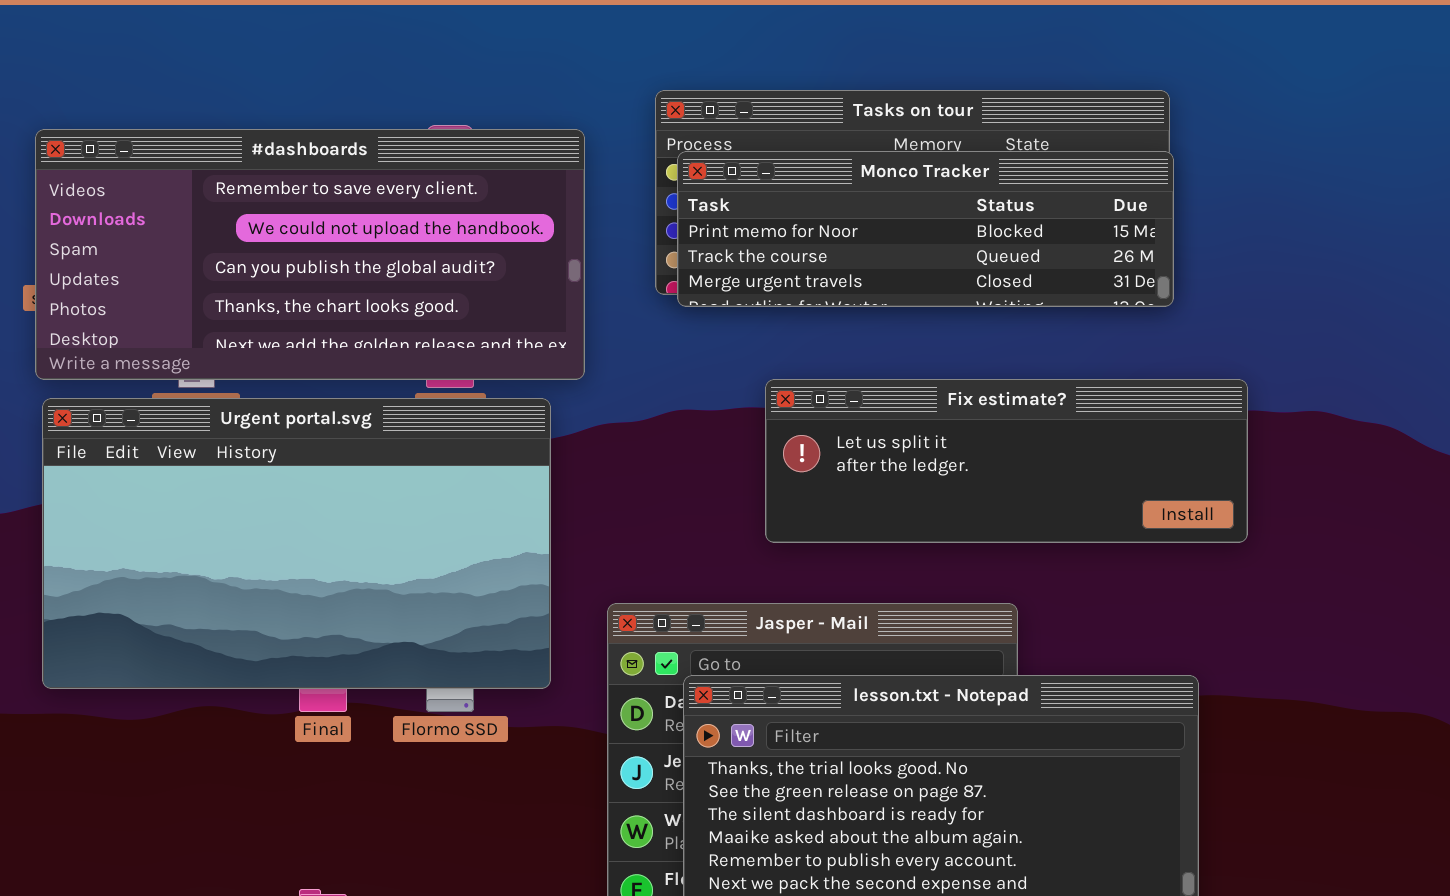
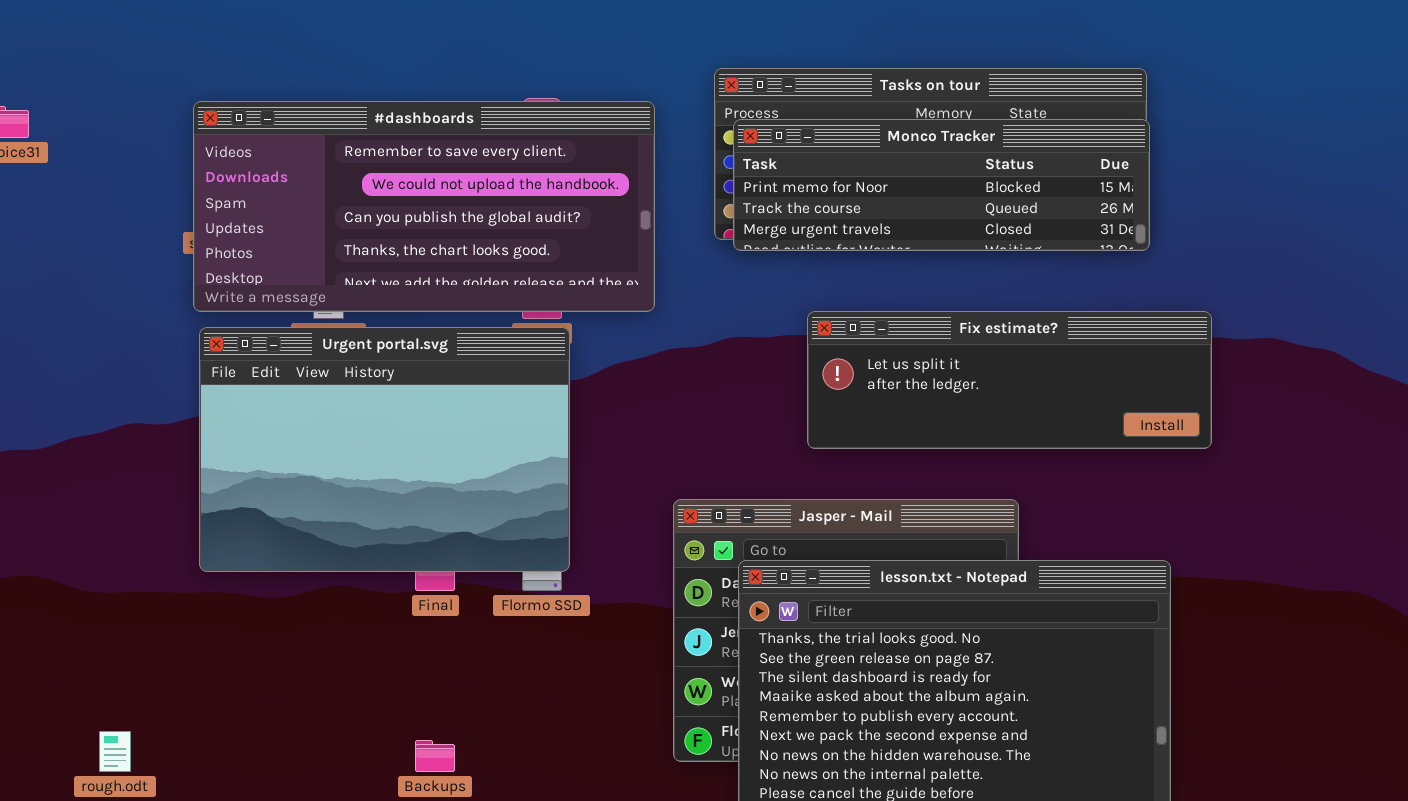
Urgent portal.svg: [42,398,551,689] -> [199,327,570,572], resized

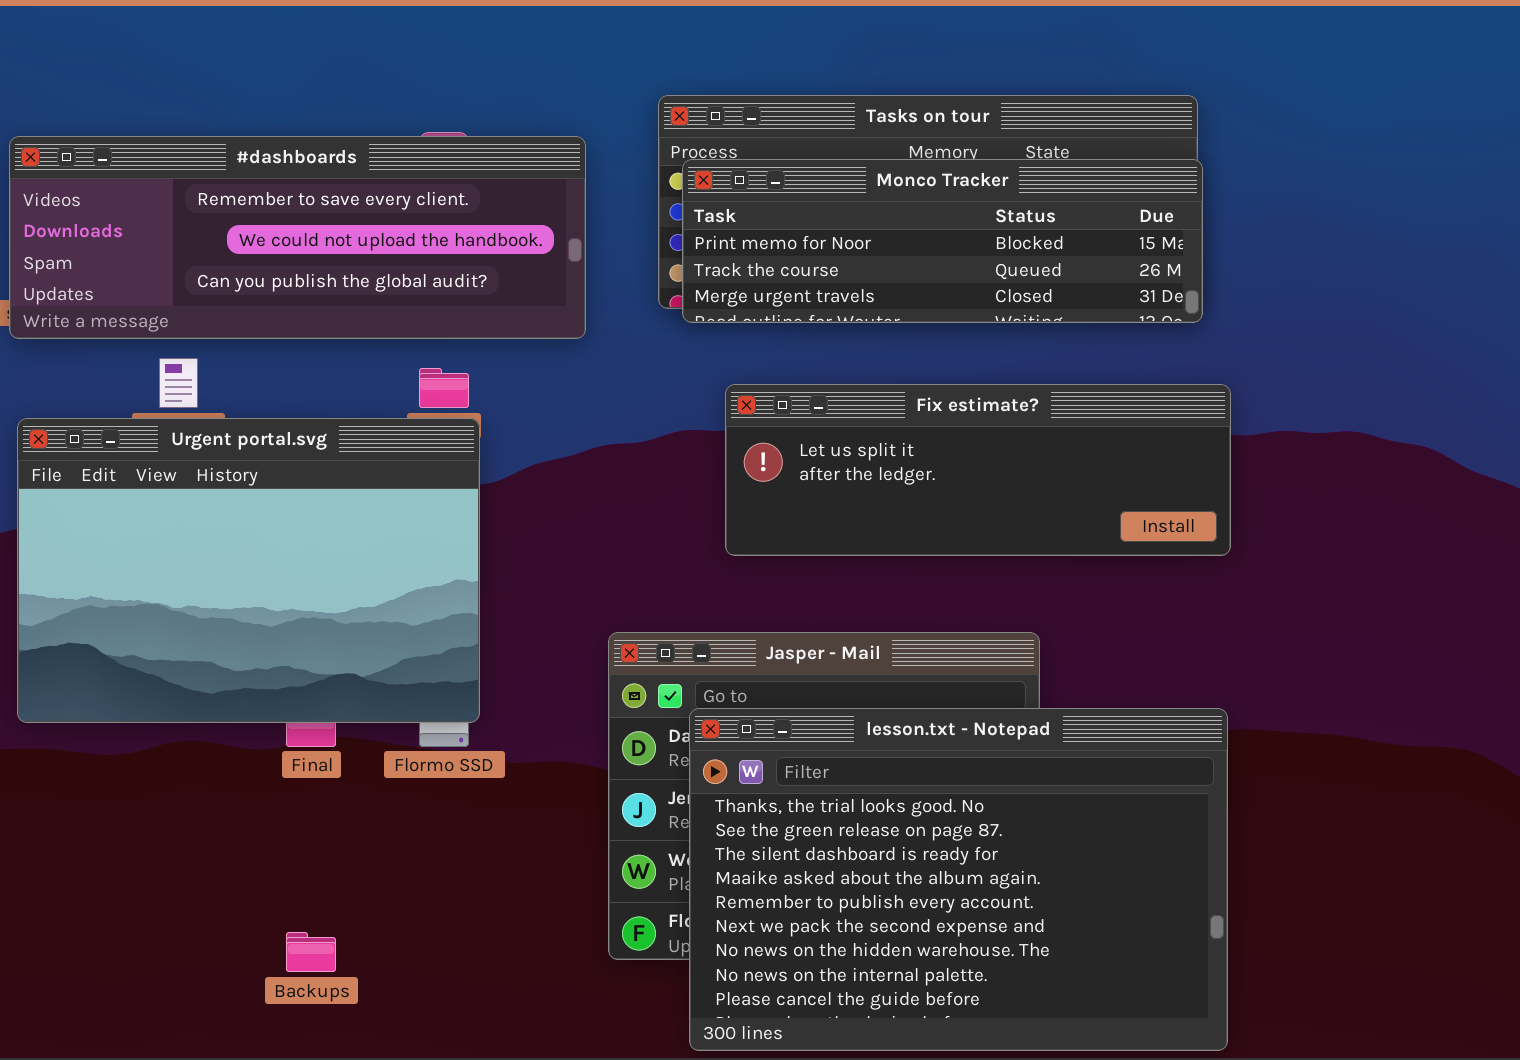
#dashboards: [193,101,655,312] -> [9,136,586,339], resized
Fix estimate?: [807,311,1212,449] -> [725,384,1231,556], moved

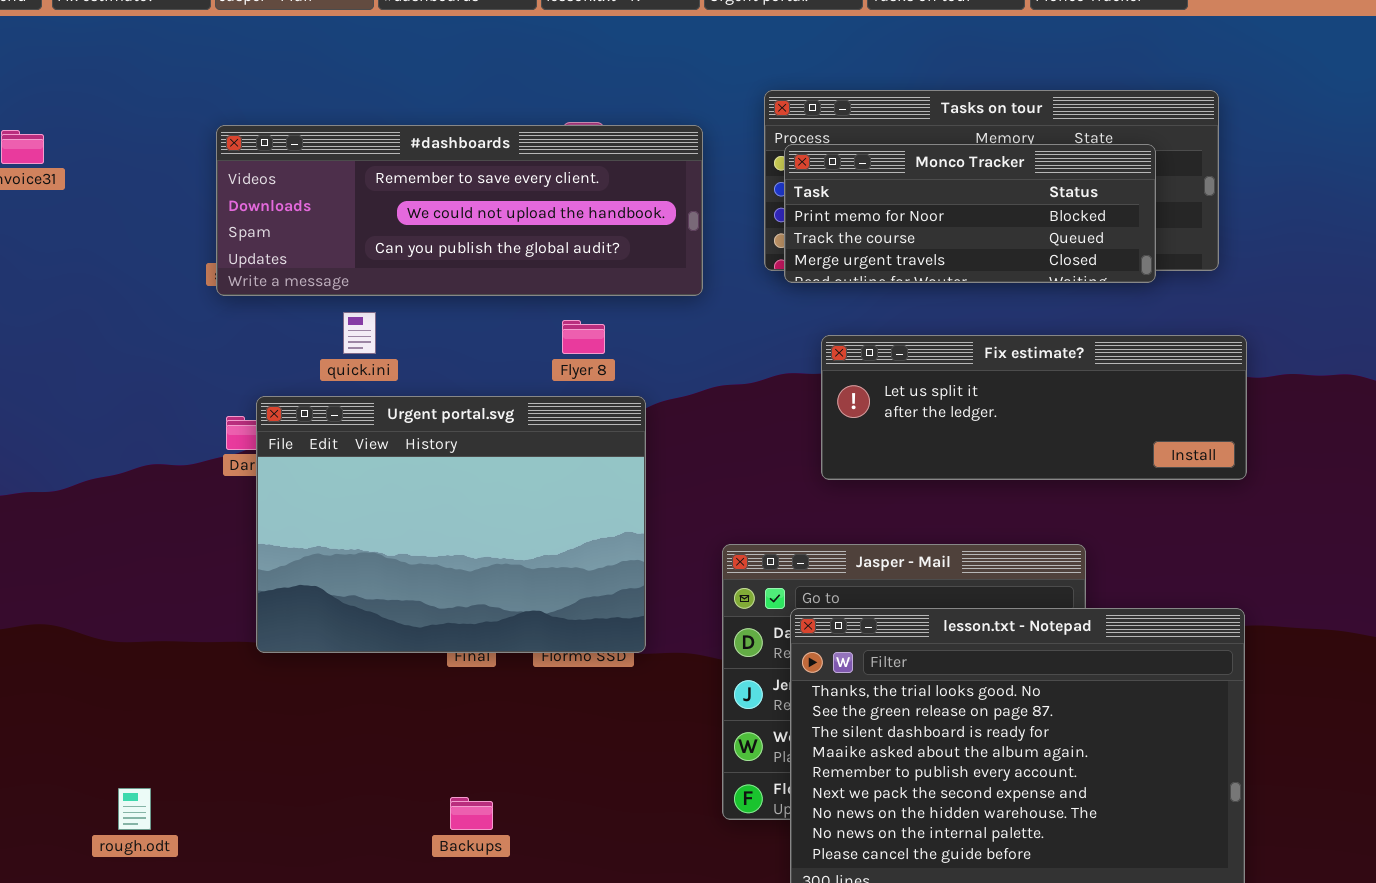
Monco Tracker: [682,159,1203,323] -> [784,144,1156,283], resized
Urgent portal.svg: [17,418,480,723] -> [256,396,646,653], moved

